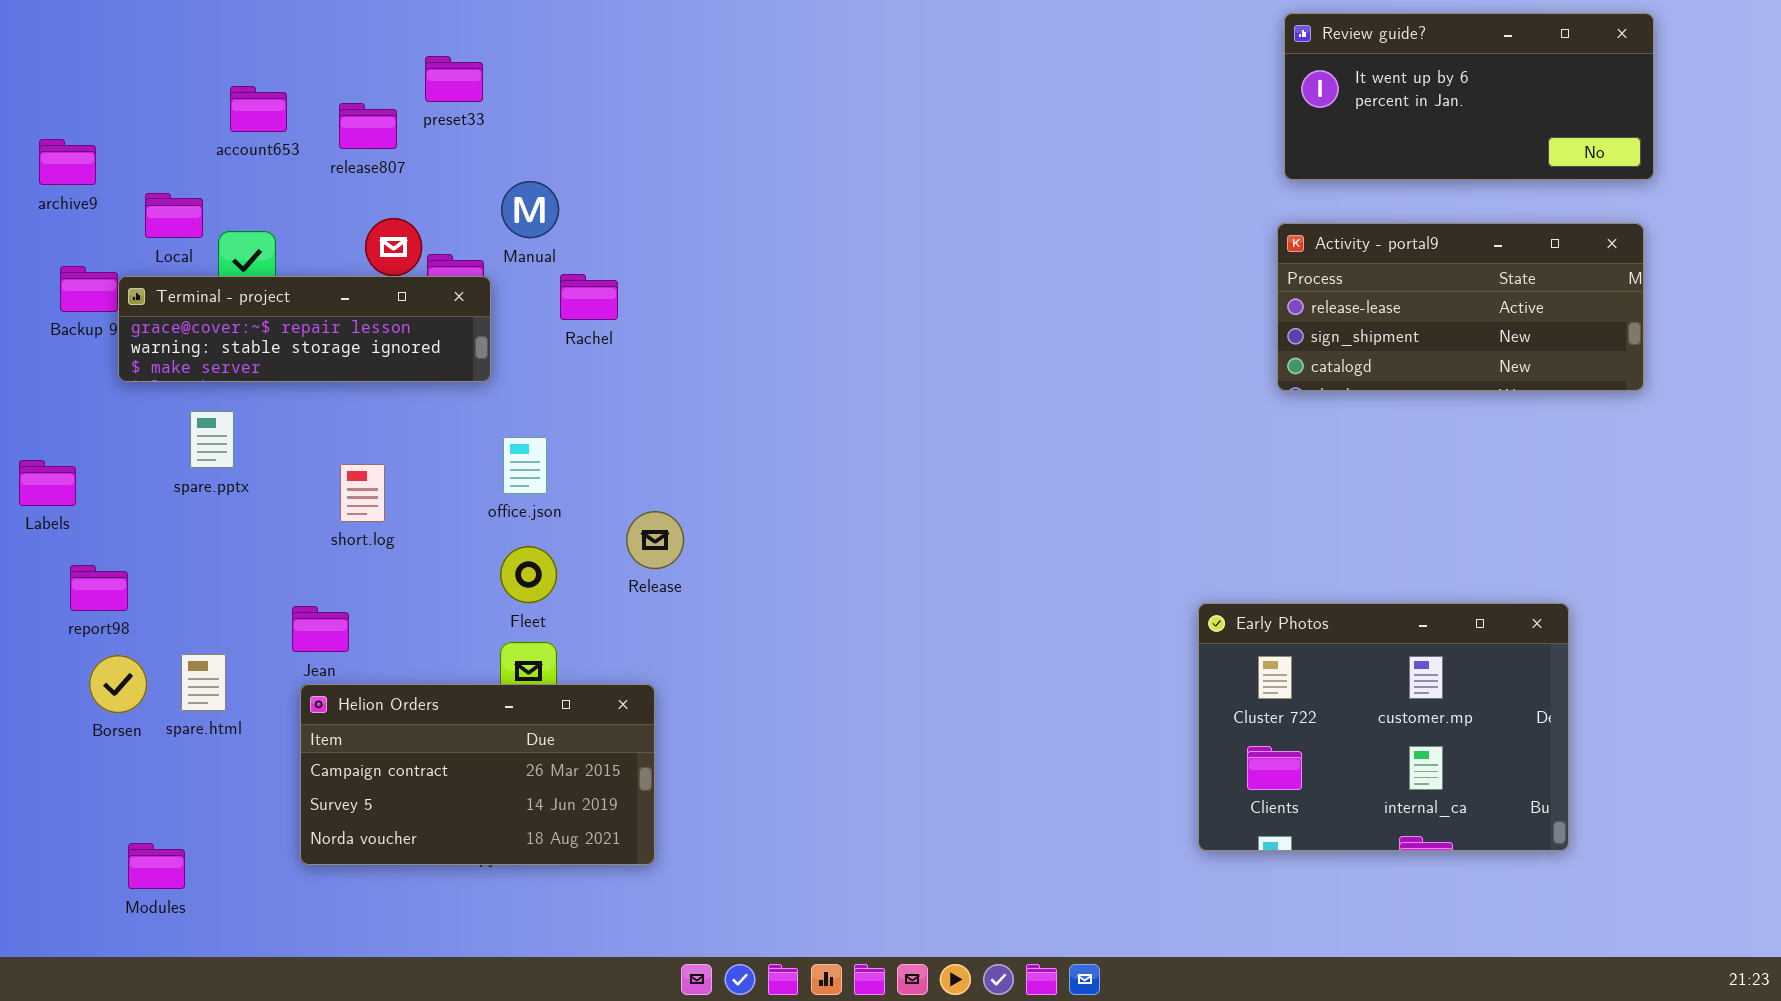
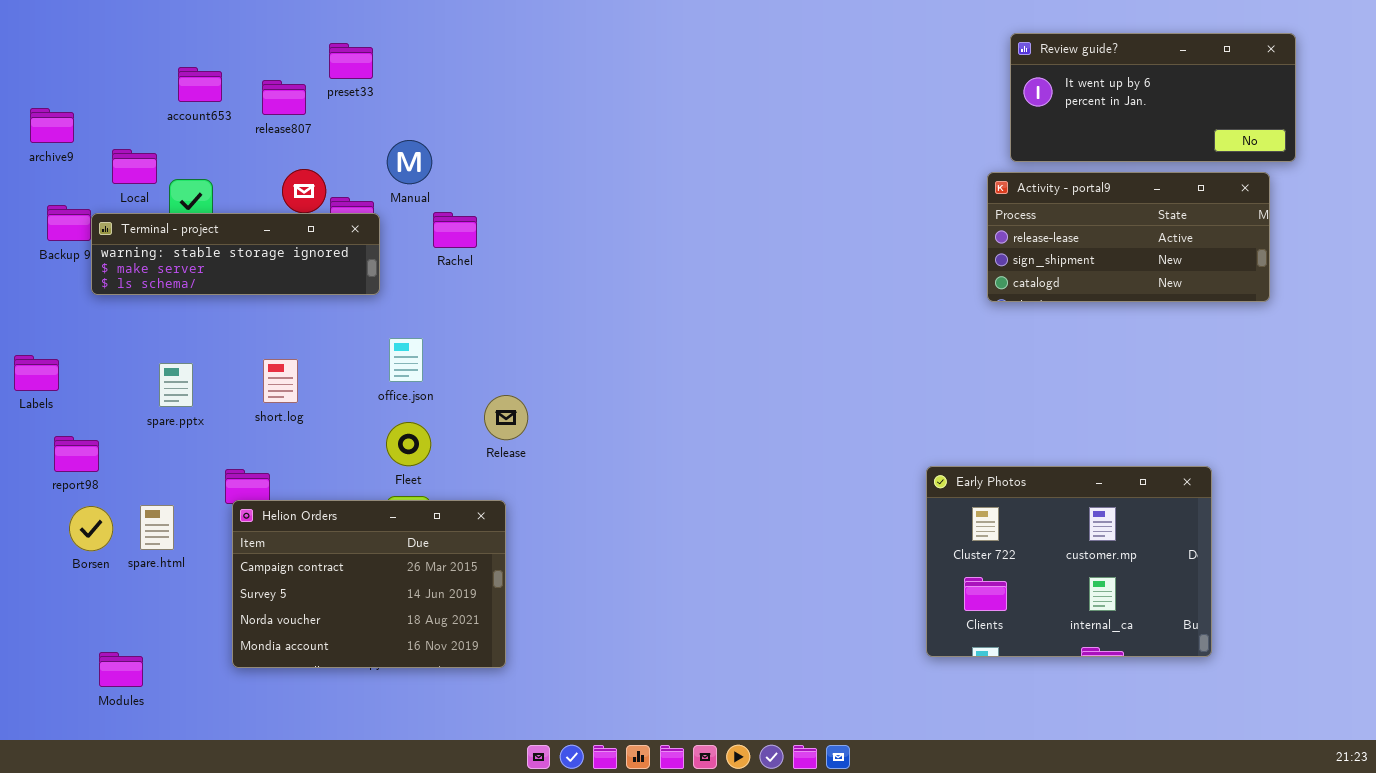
Review guide?: [1284,13,1654,180] -> [1010,33,1296,162], moved
Terminal - project: [118,276,491,382] -> [91,213,380,295], scrolled down 1 row
spare.pptx: [190,411,234,468] -> [159,363,193,407], moved
Helion Orders: [300,684,655,865] -> [232,500,506,668], resized

